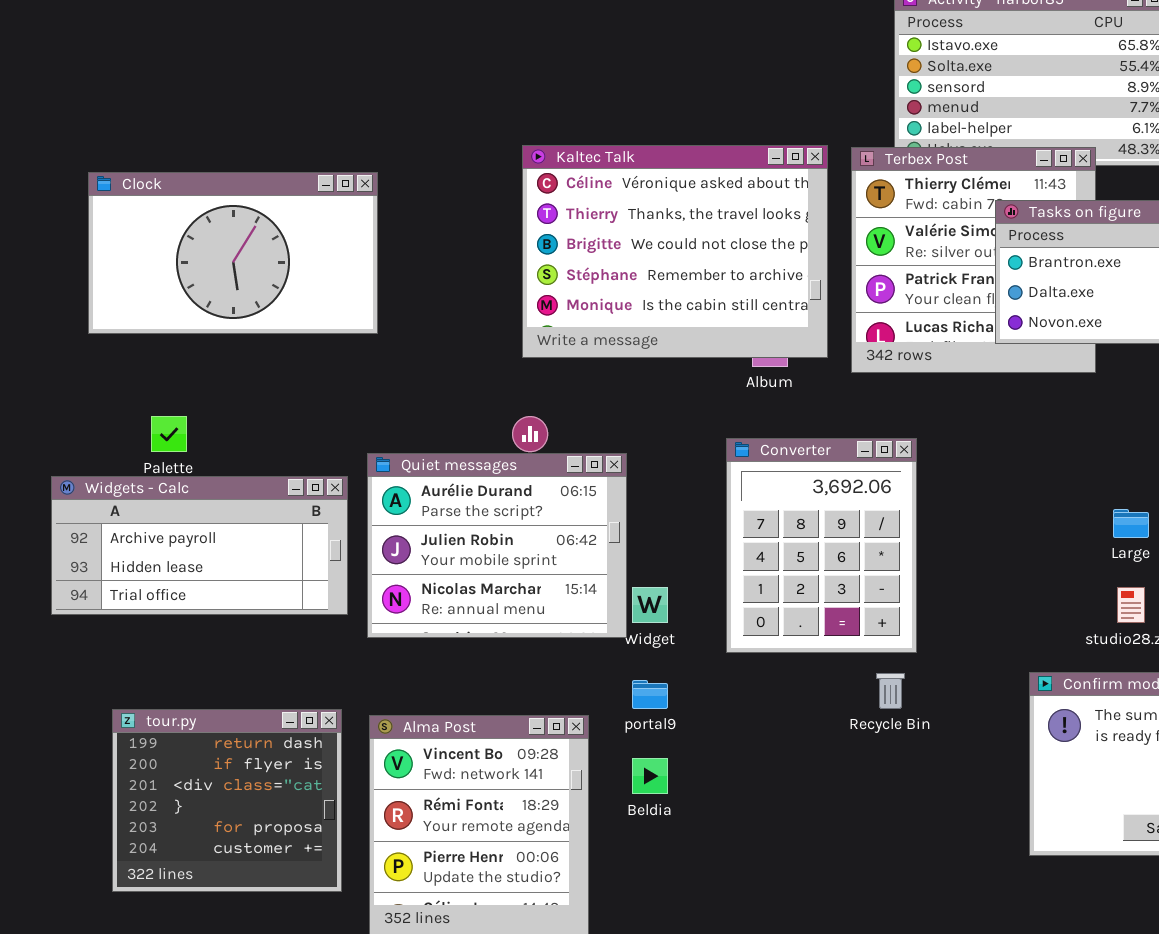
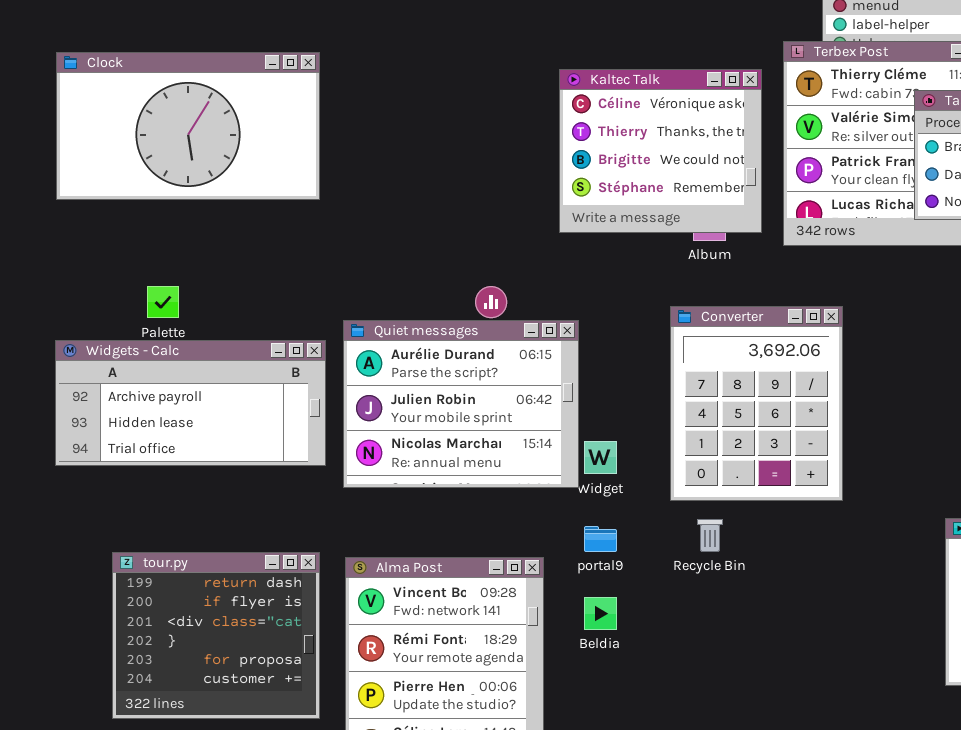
Kaltec Talk: [522,145,828,358] -> [559,69,762,233], resized
Clock: [88,172,378,334] -> [56,52,320,200], moved
Recycle Bin: [876,673,905,709] -> [697,519,723,552], moved

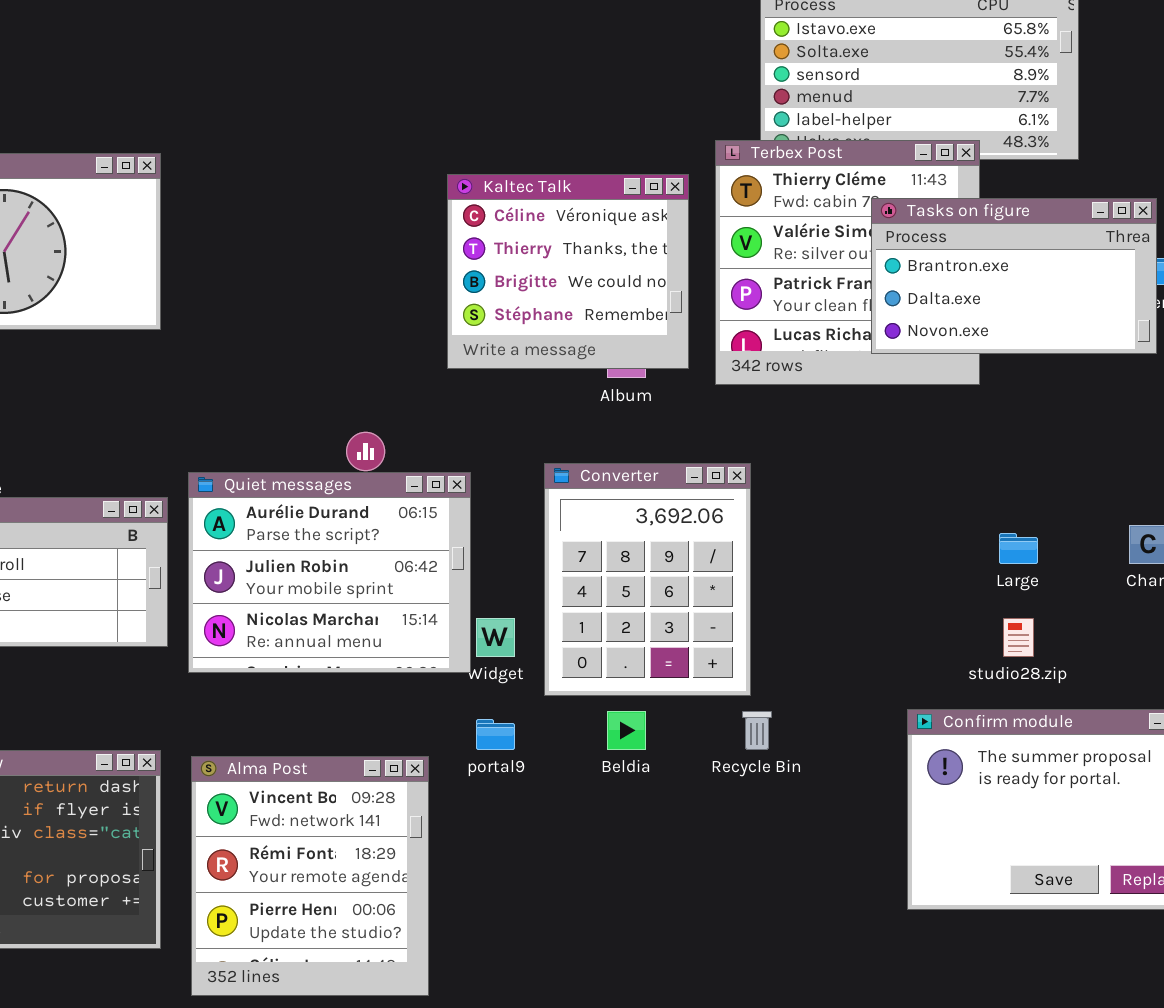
Converter: [670,306,843,501] -> [544,463,751,696], moved
Recycle Bin: [697,519,723,552] -> [742,711,772,750], moved
Beldia: [584,597,617,630] -> [607,711,646,750], moved

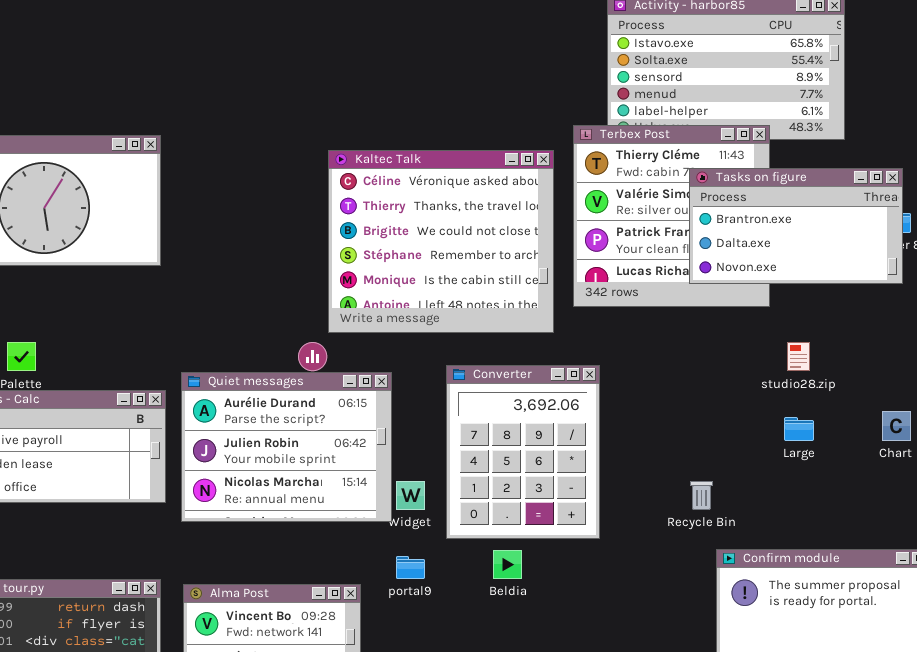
Kaltec Talk: [447,174,689,369] -> [328,150,554,333], resized
studio28.zip: [1003,618,1034,657] -> [787,342,810,371], moved
Recycle Bin: [742,711,772,750] -> [690,481,713,510], moved

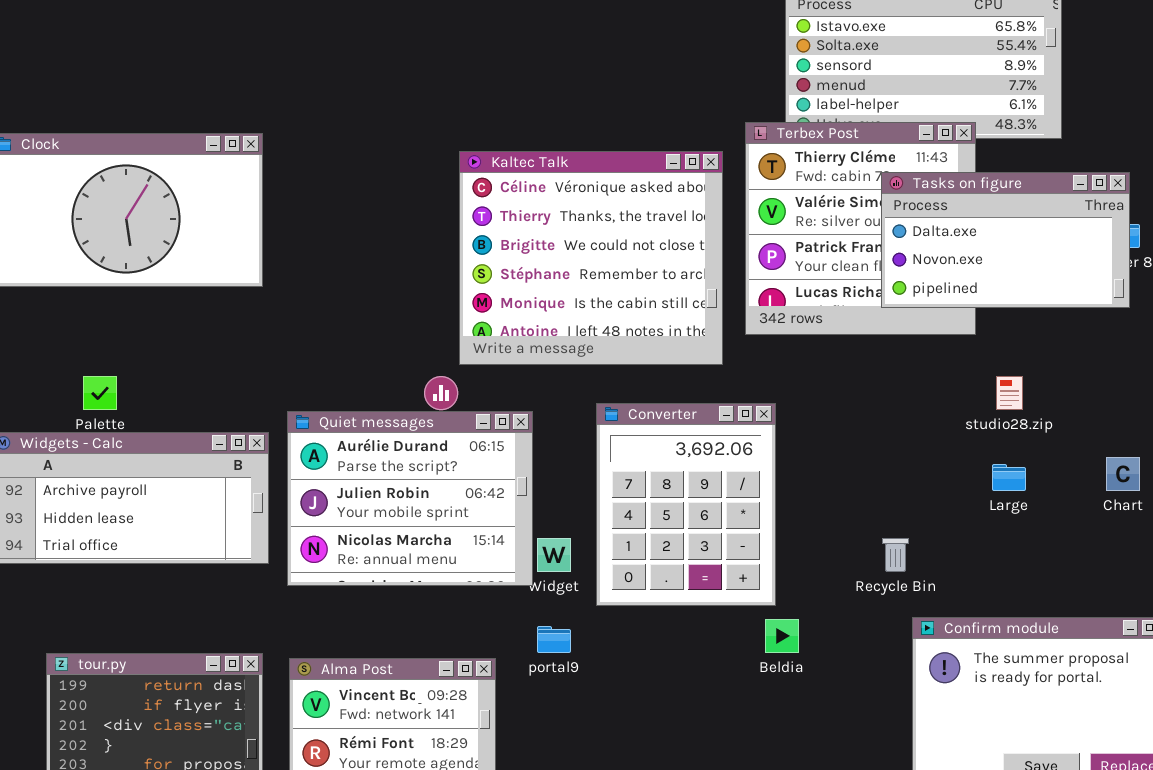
Tasks on figure: [689,168,903,284] -> [881,172,1130,308], scrolled down 1 row
Beldia: [493,550,522,579] -> [765,619,799,653], moved

